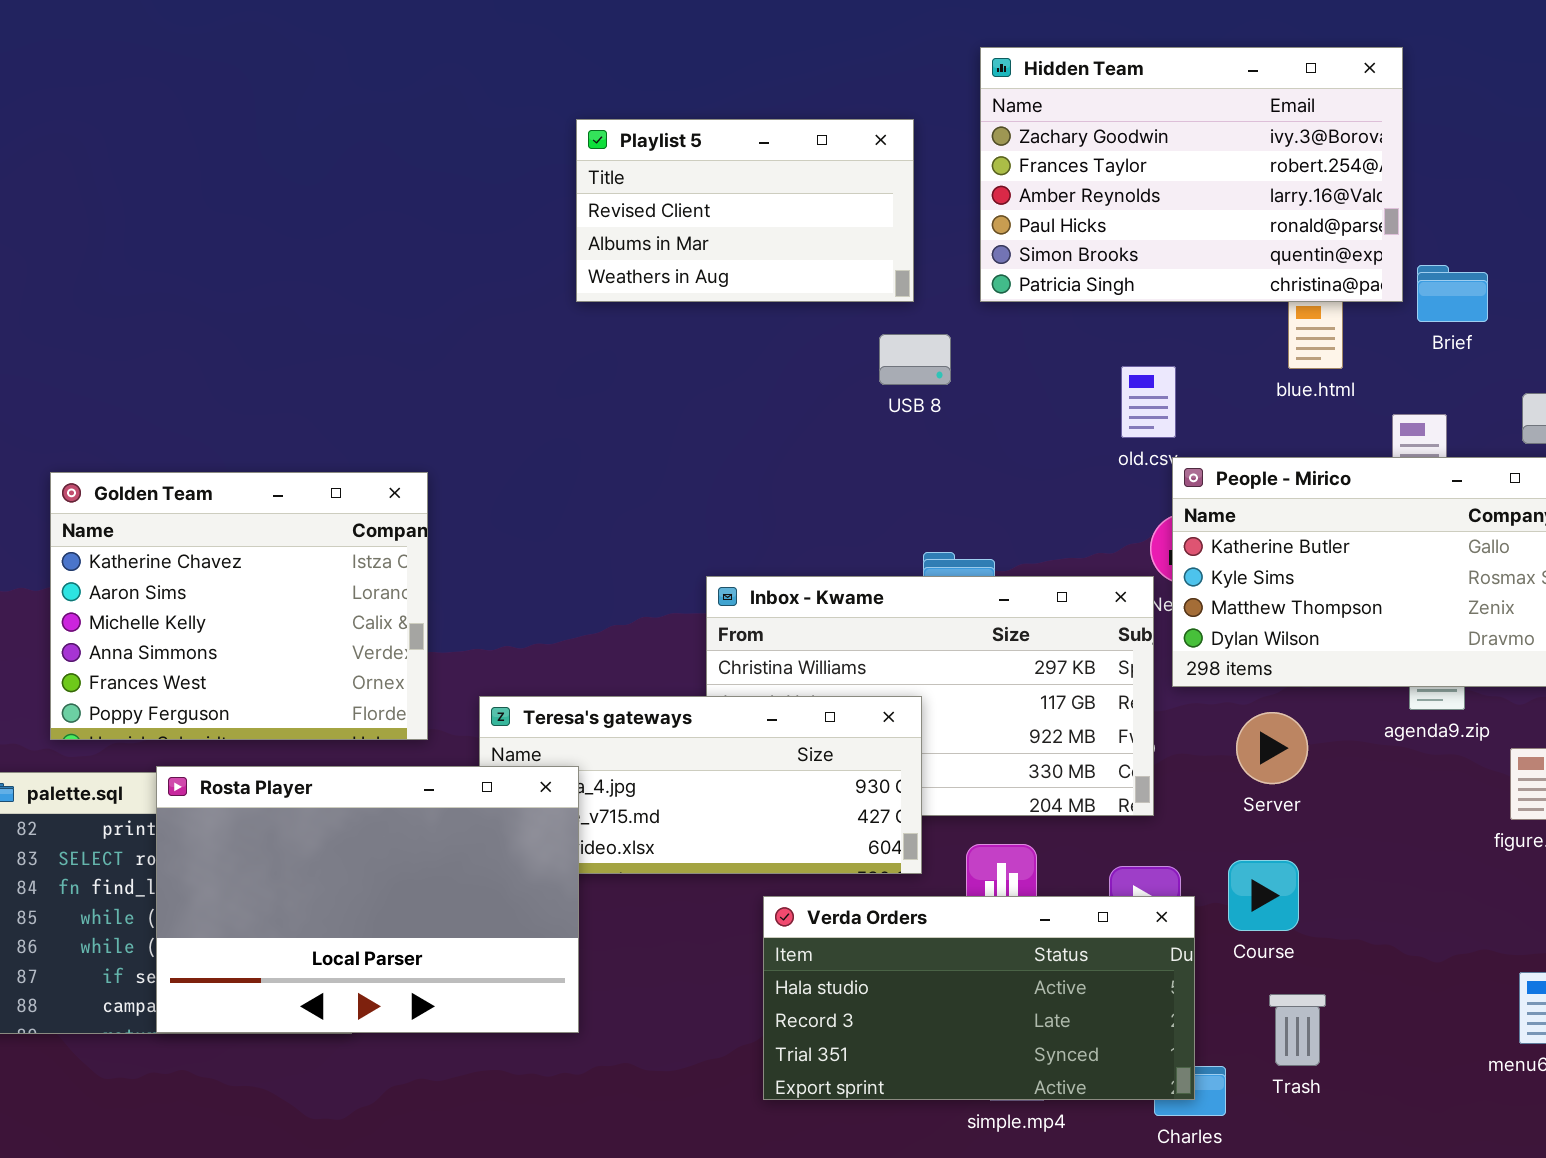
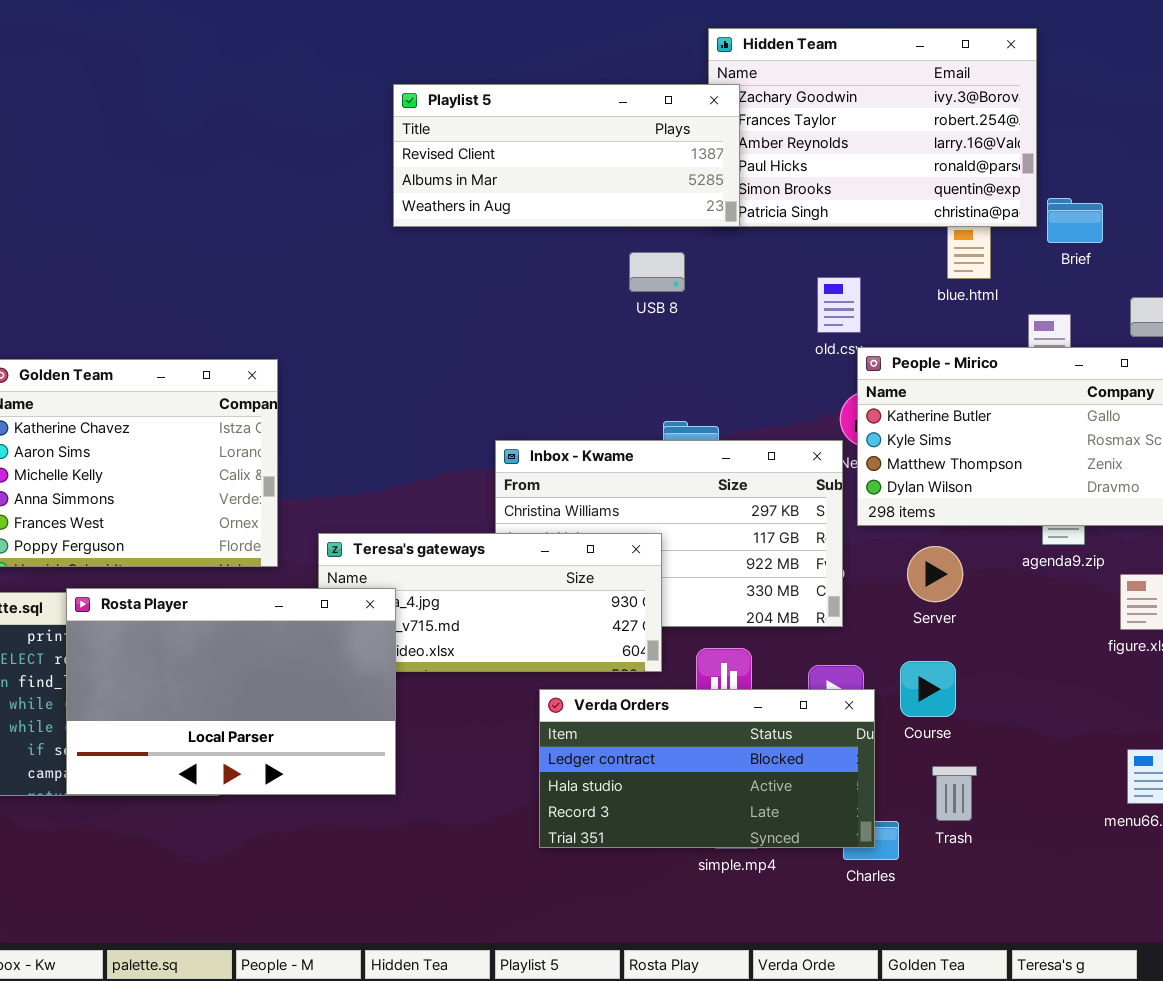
Playlist 5: [576,119,914,302] -> [393,84,740,227], resized
Verda Orders: [763,896,1195,1100] -> [539,689,875,848], scrolled up 1 row

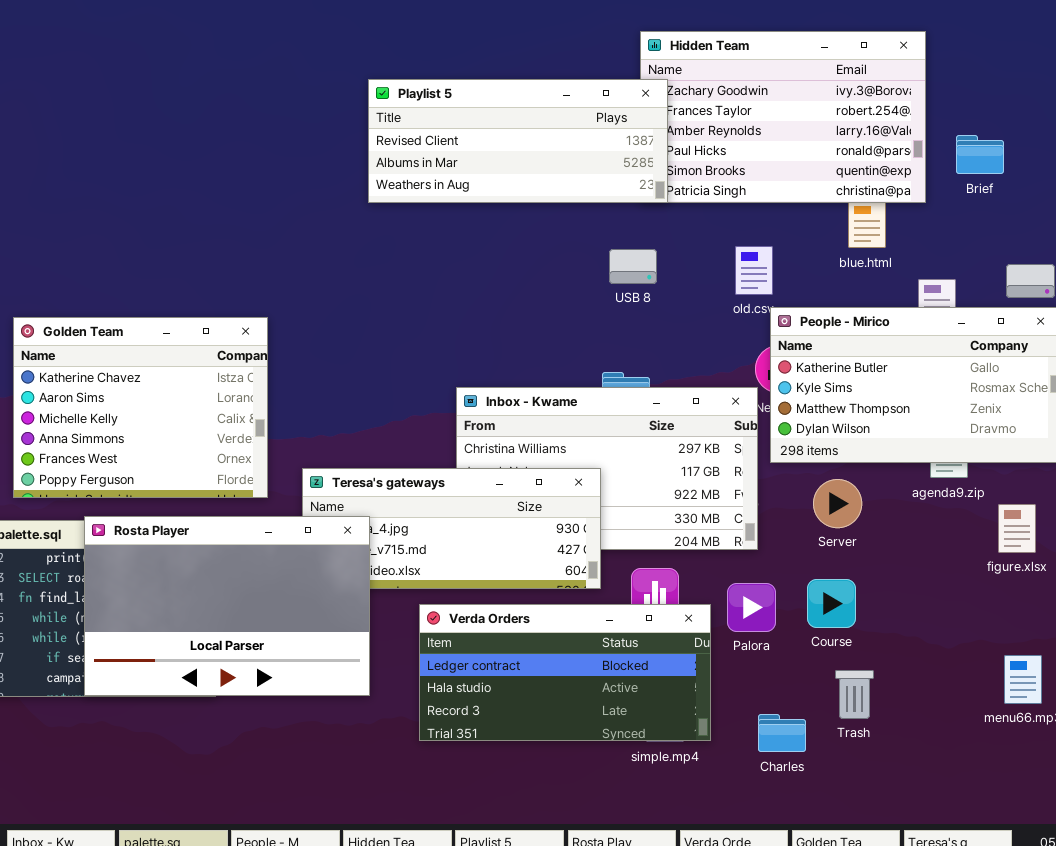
Brief: [1047,198,1103,243] -> [956,135,1004,174], moved
USB 8: [629,252,685,292] -> [609,249,657,284], moved
Verda Orders: [539,689,875,848] -> [419,604,711,741], moved

